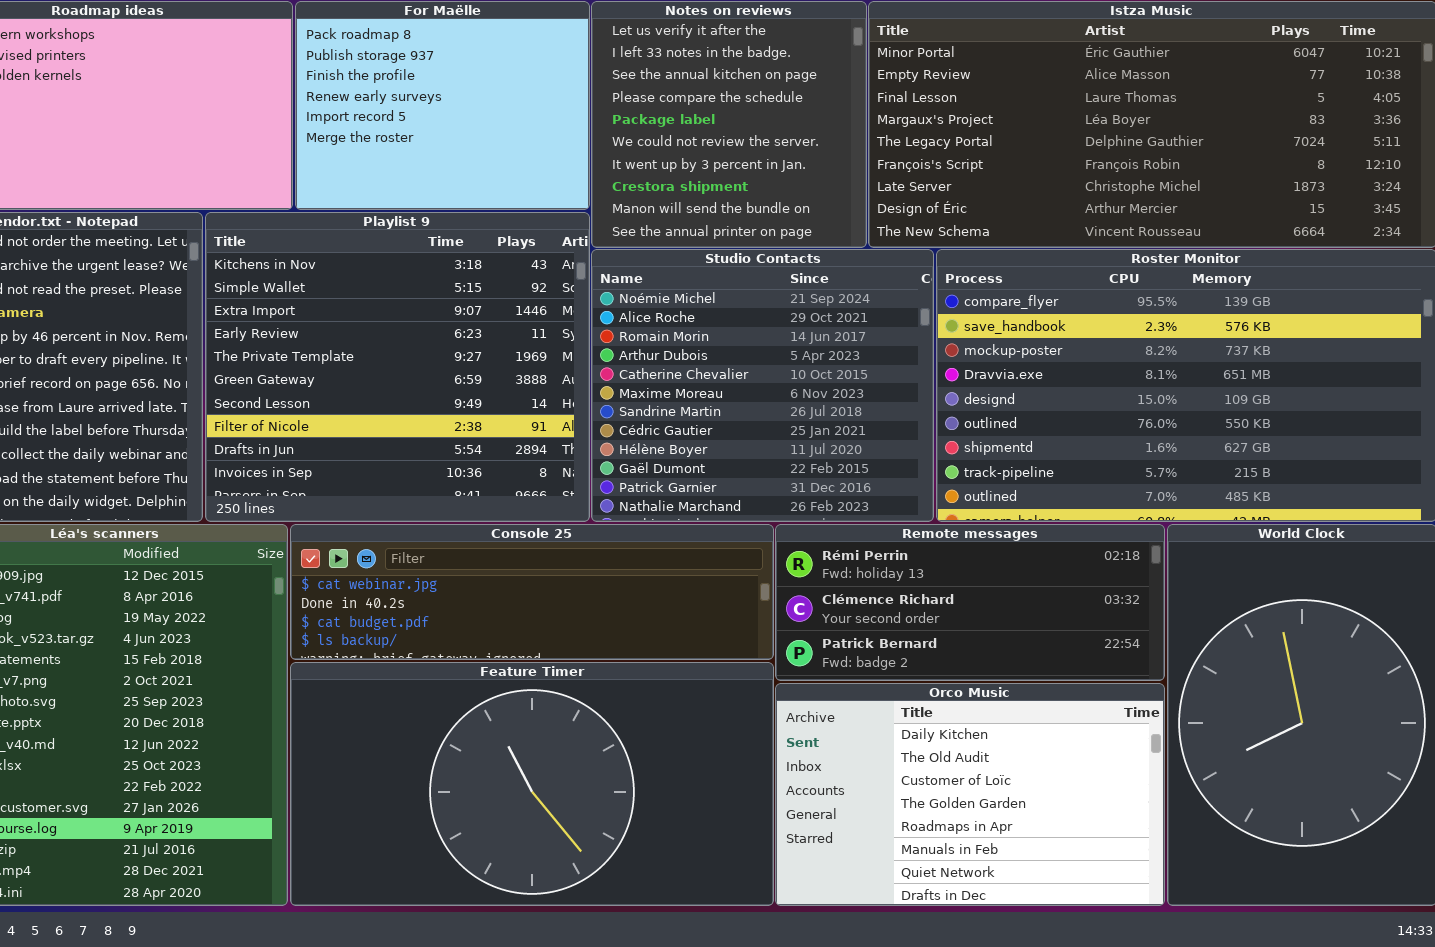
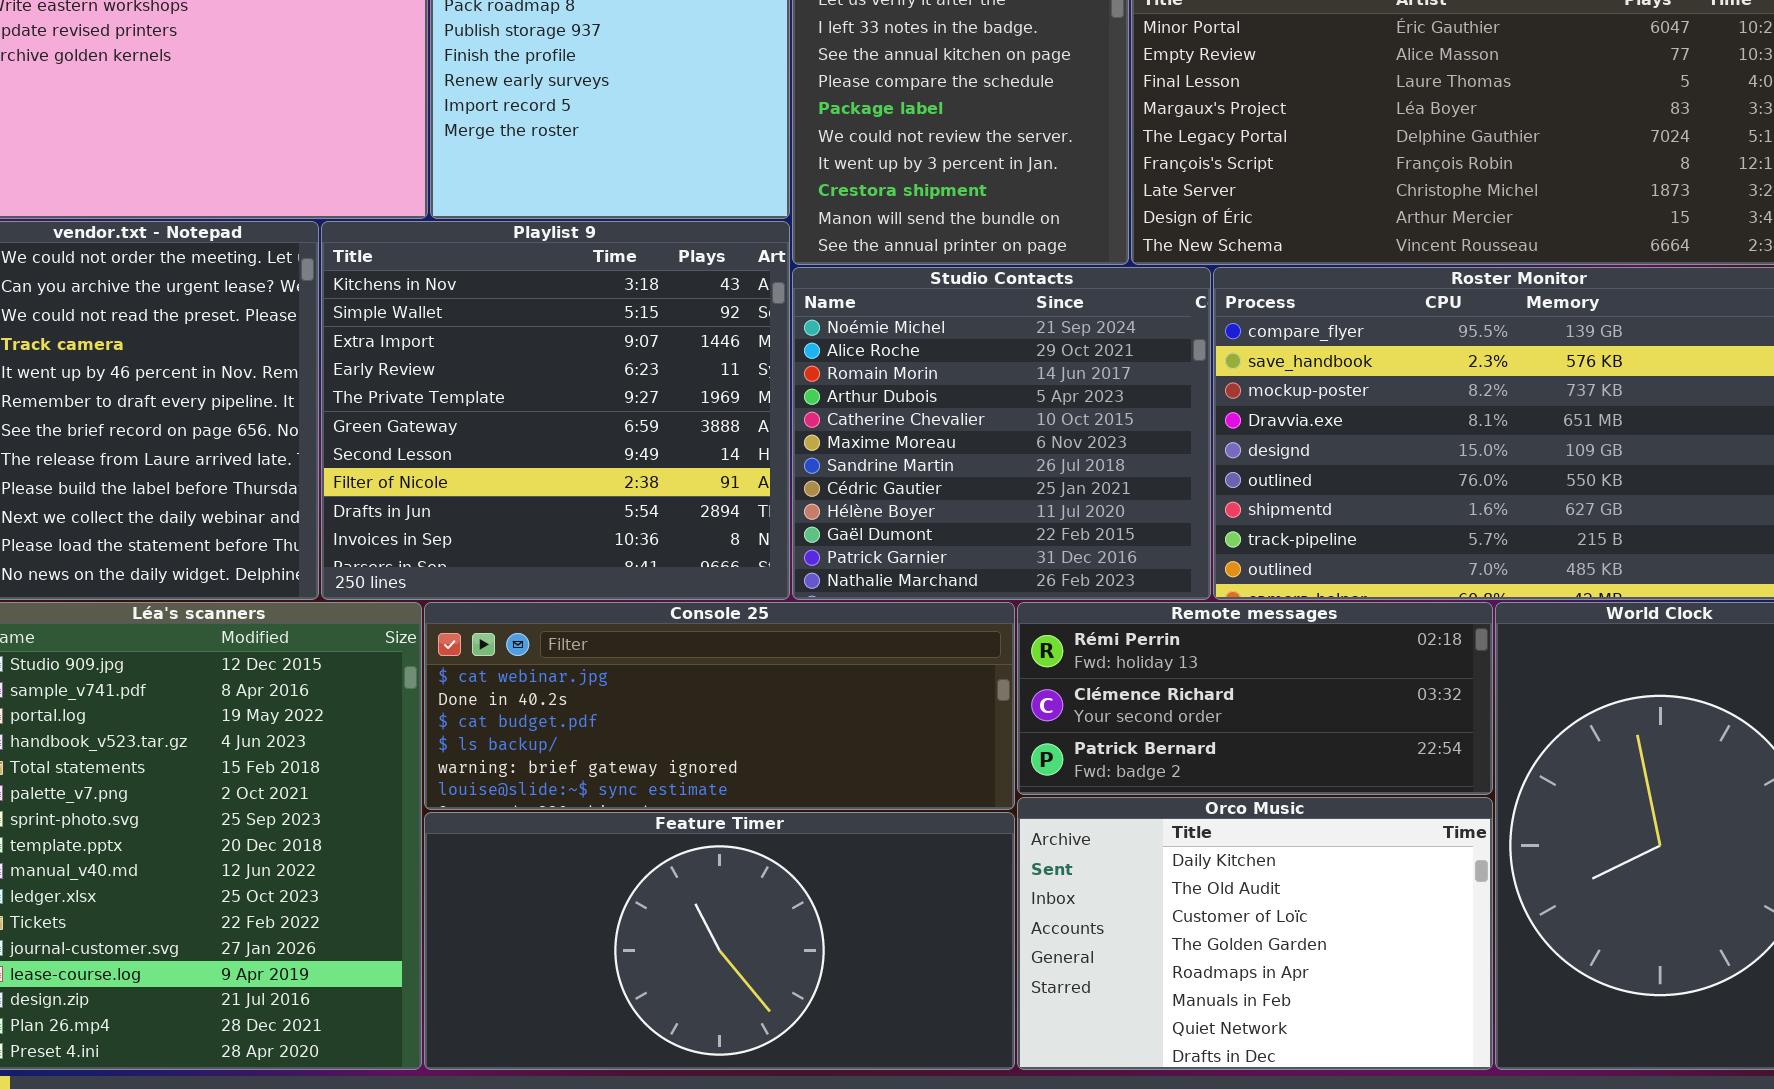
Console 25: [290,524,774,660] -> [424,602,1015,810], resized
Feature Timer: [290,662,774,906] -> [424,812,1015,1070], resized

